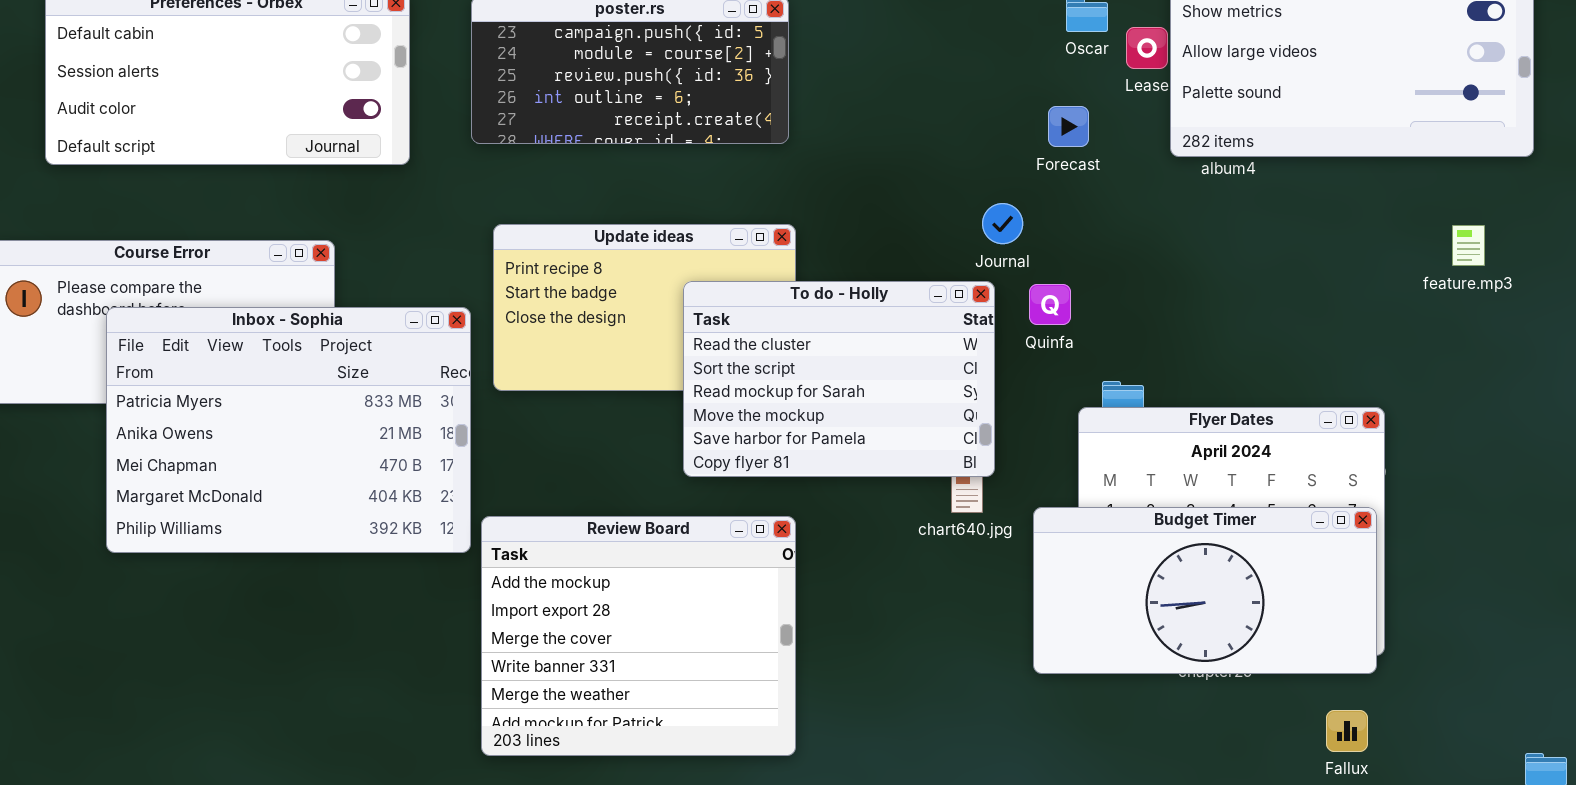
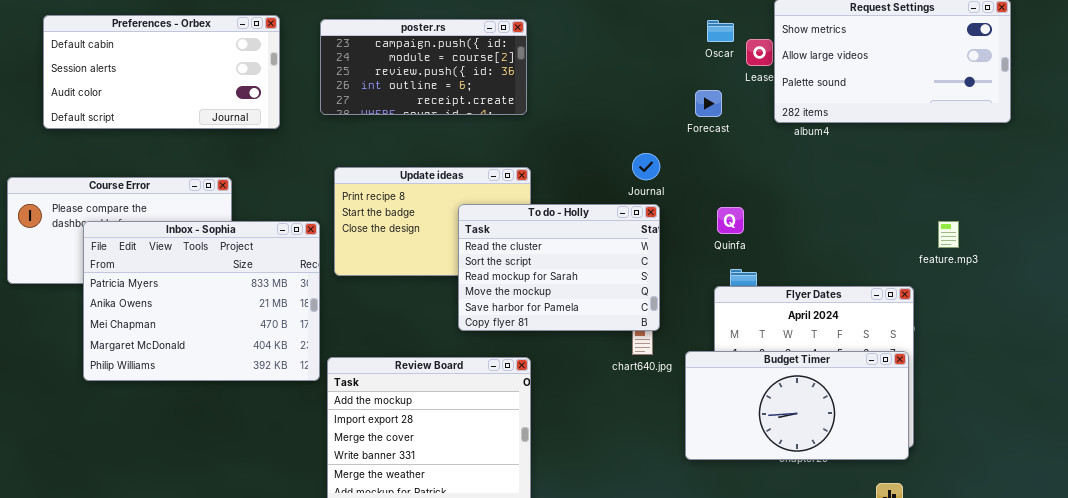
Journal: [982,203,1023,244] -> [632,153,660,180], moved
feature.mp3: [1452,225,1485,266] -> [938,221,959,248], moved
Quinfa: [1029,284,1071,325] -> [717,207,744,234], moved

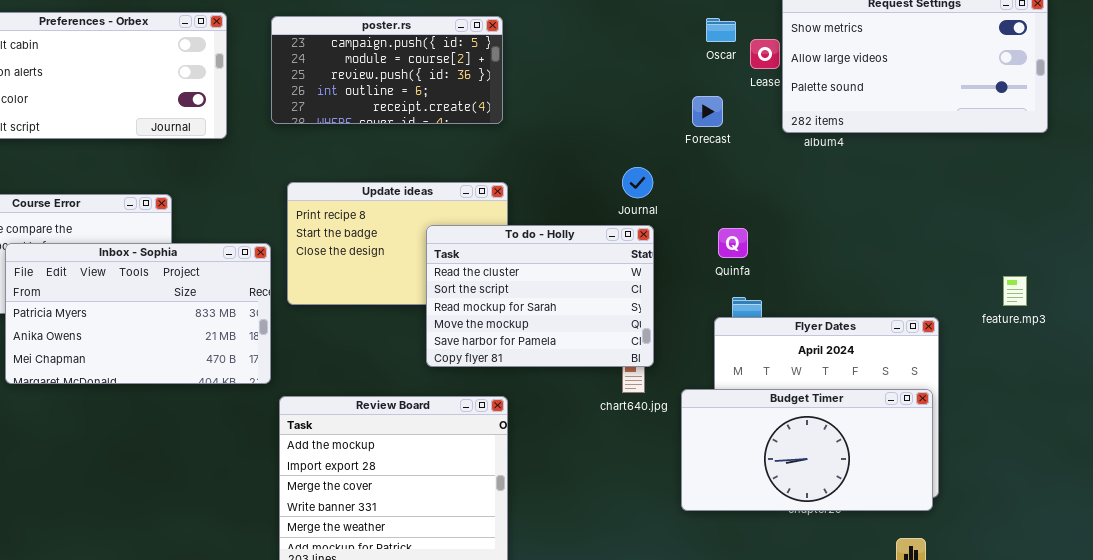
Inbox - Sophia: [83,221,320,381] -> [5,243,271,384], resized
feature.mp3: [938,221,959,248] -> [1003,276,1027,306], moved

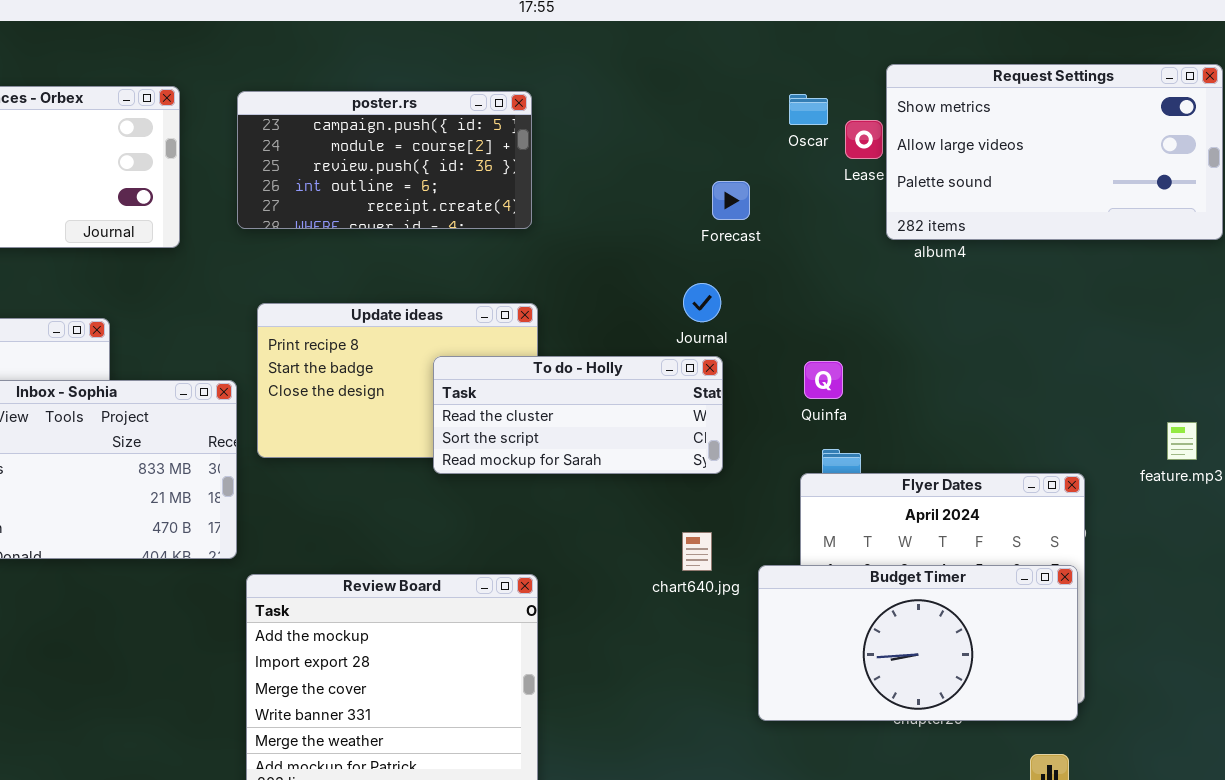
Forecast: [692,96,723,127] -> [712,181,750,220], moved
To do - Holly: [426,225,654,367] -> [433,356,723,474], resized

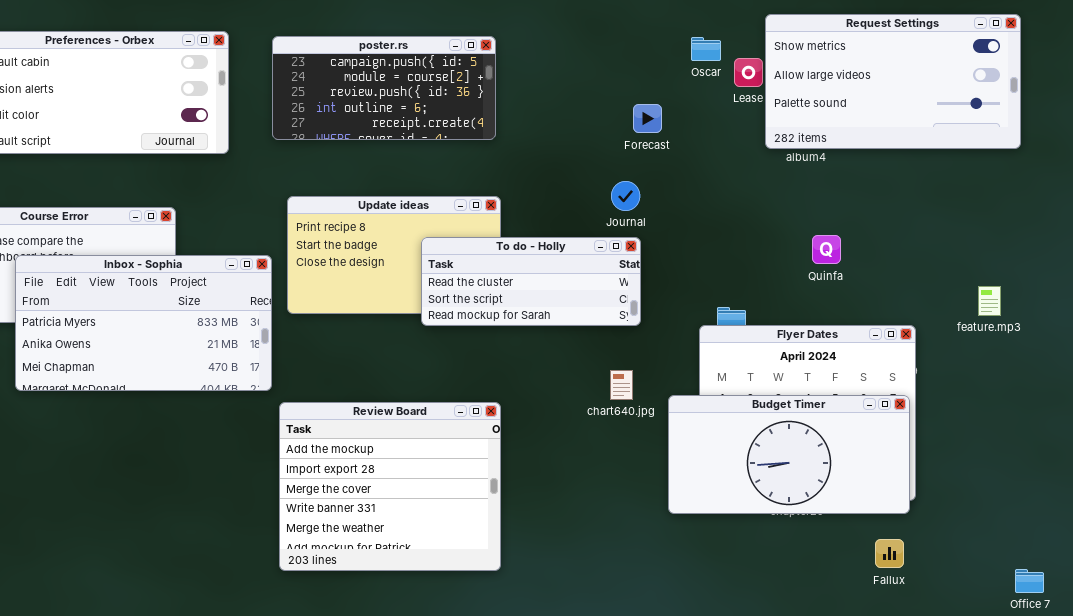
Quinfa: [804,361,843,399] -> [812,235,841,264], moved

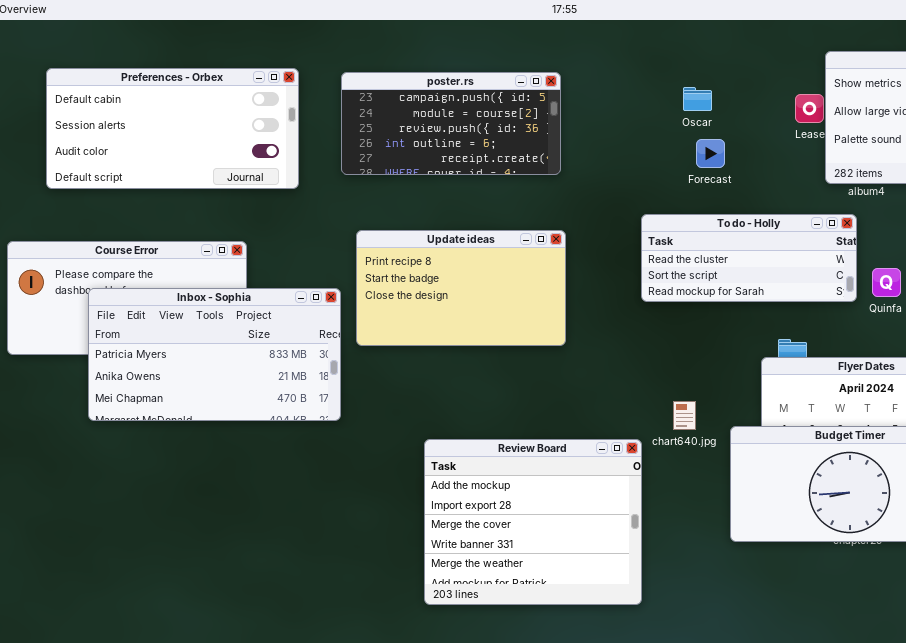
Oscar: [691,37,721,61] -> [683,87,712,111], moved
To do - Holly: [421,237,641,326] -> [641,214,857,302], moved
Review Board: [279,402,501,571] -> [424,439,642,605], moved

